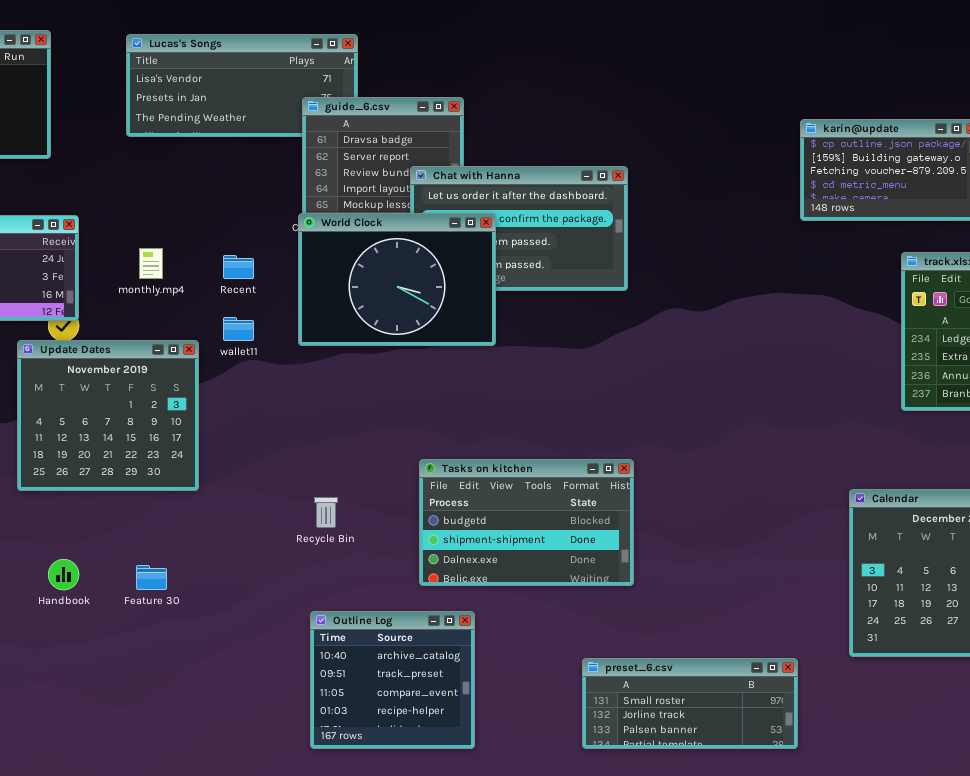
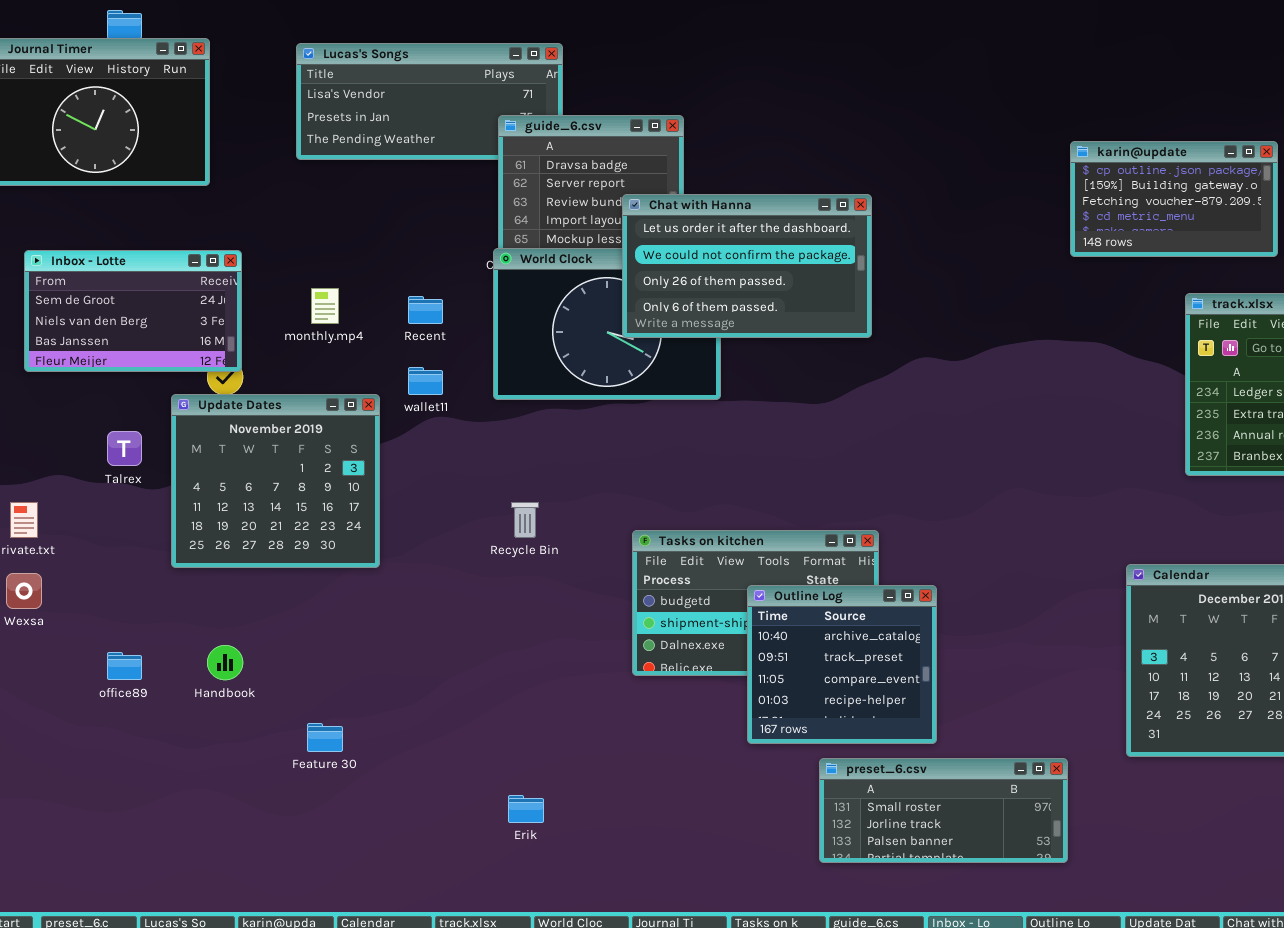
Chat with Hanna: [410,166,628,291] -> [622,194,872,338], raised
Recycle Bin: [314,497,338,528] -> [511,502,539,538], moved
Feature 30: [136,565,167,590] -> [307,723,343,752], moved
Outline Log: [310,611,475,749] -> [747,585,937,744], moved

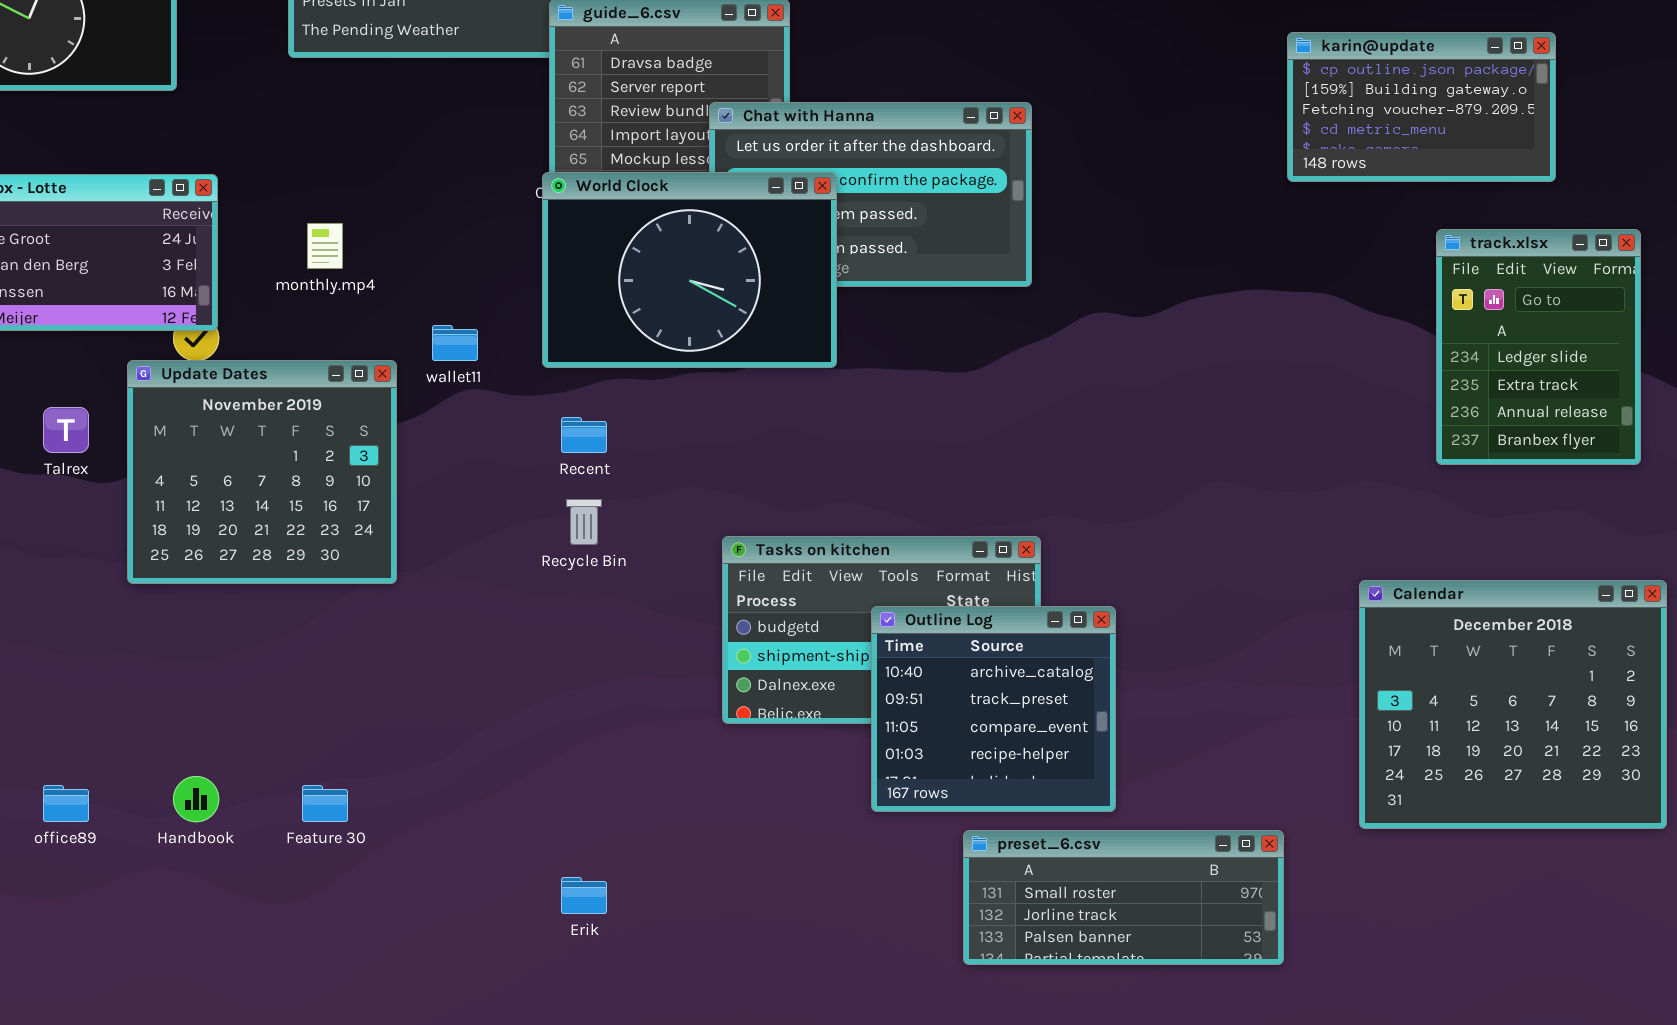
World Clock: [493,248,721,400] -> [542,172,837,368], raised
Recent: [408,296,443,324] -> [561,417,607,453], moved
Handbook: [207,645,243,680] -> [173,776,219,822], moved
office89: [107,652,142,680] -> [43,785,89,822], moved

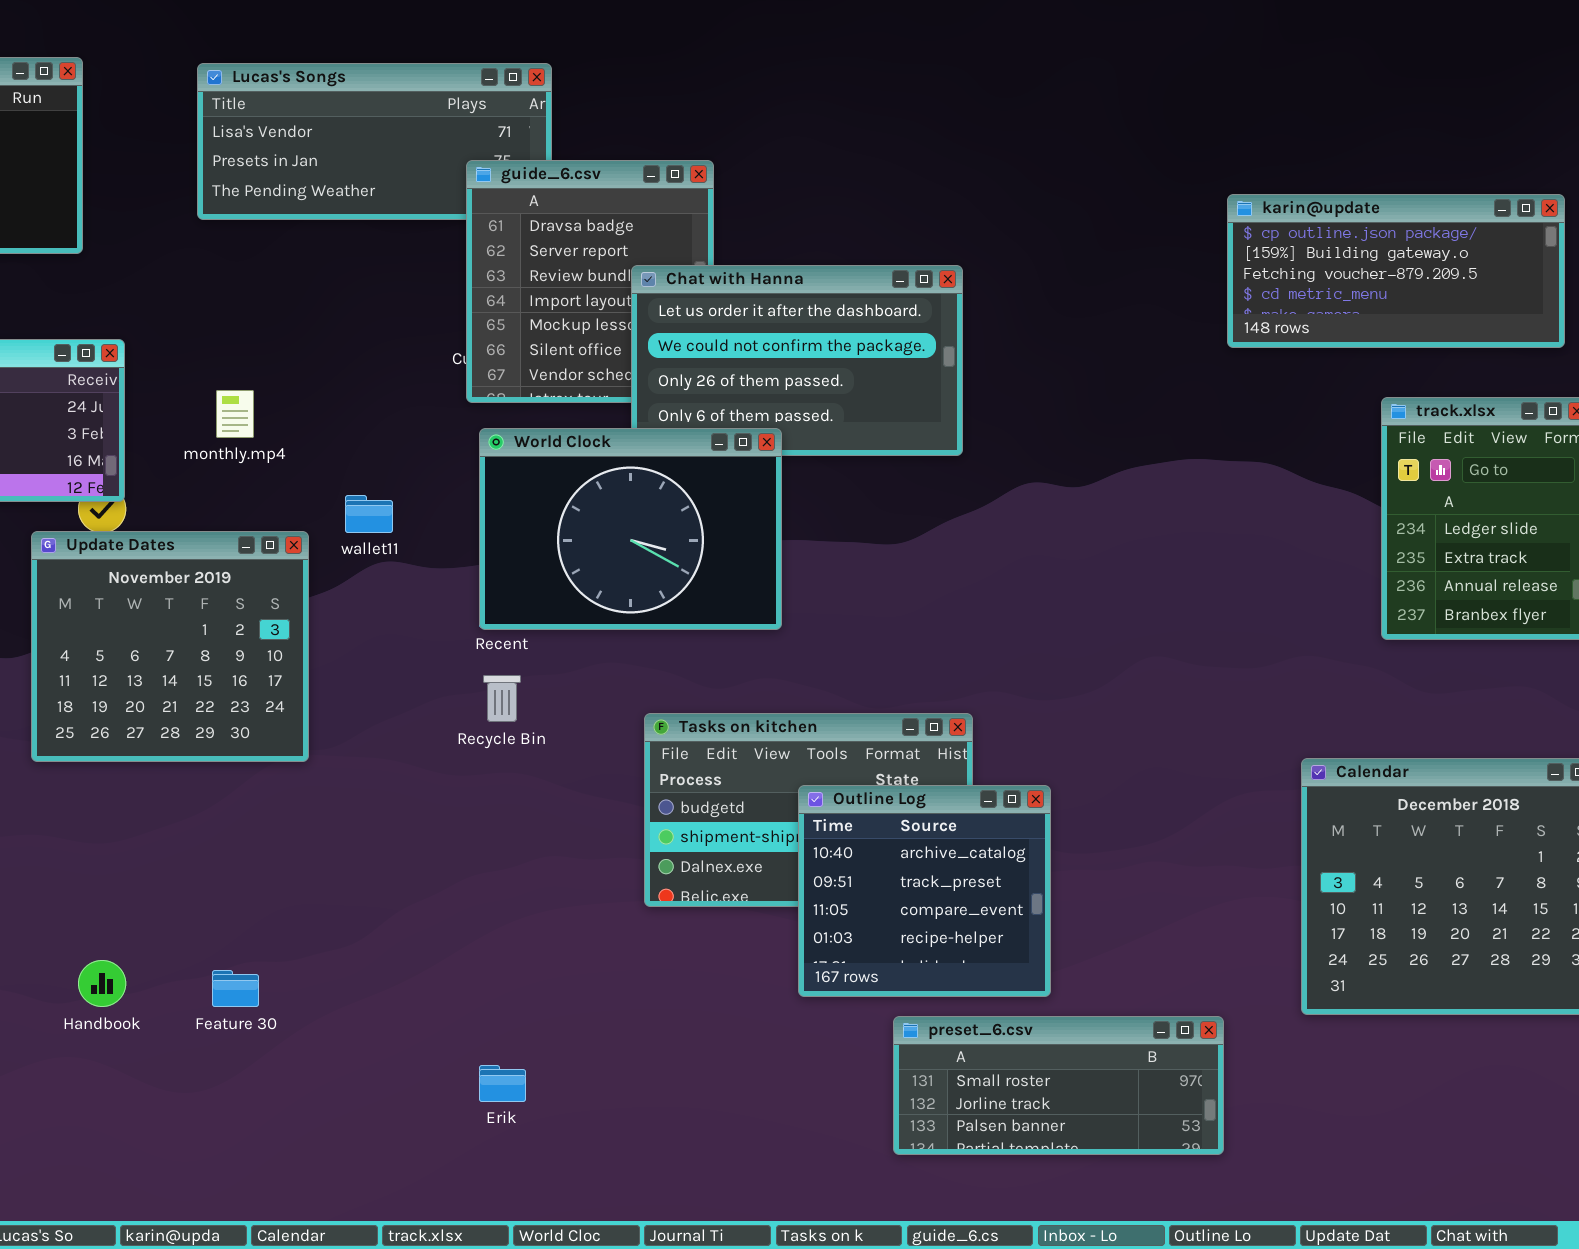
karin@update: [1287,32,1556,182] -> [1227,194,1565,348], resized
World Clock: [542,172,837,368] -> [479,428,782,630], moved

